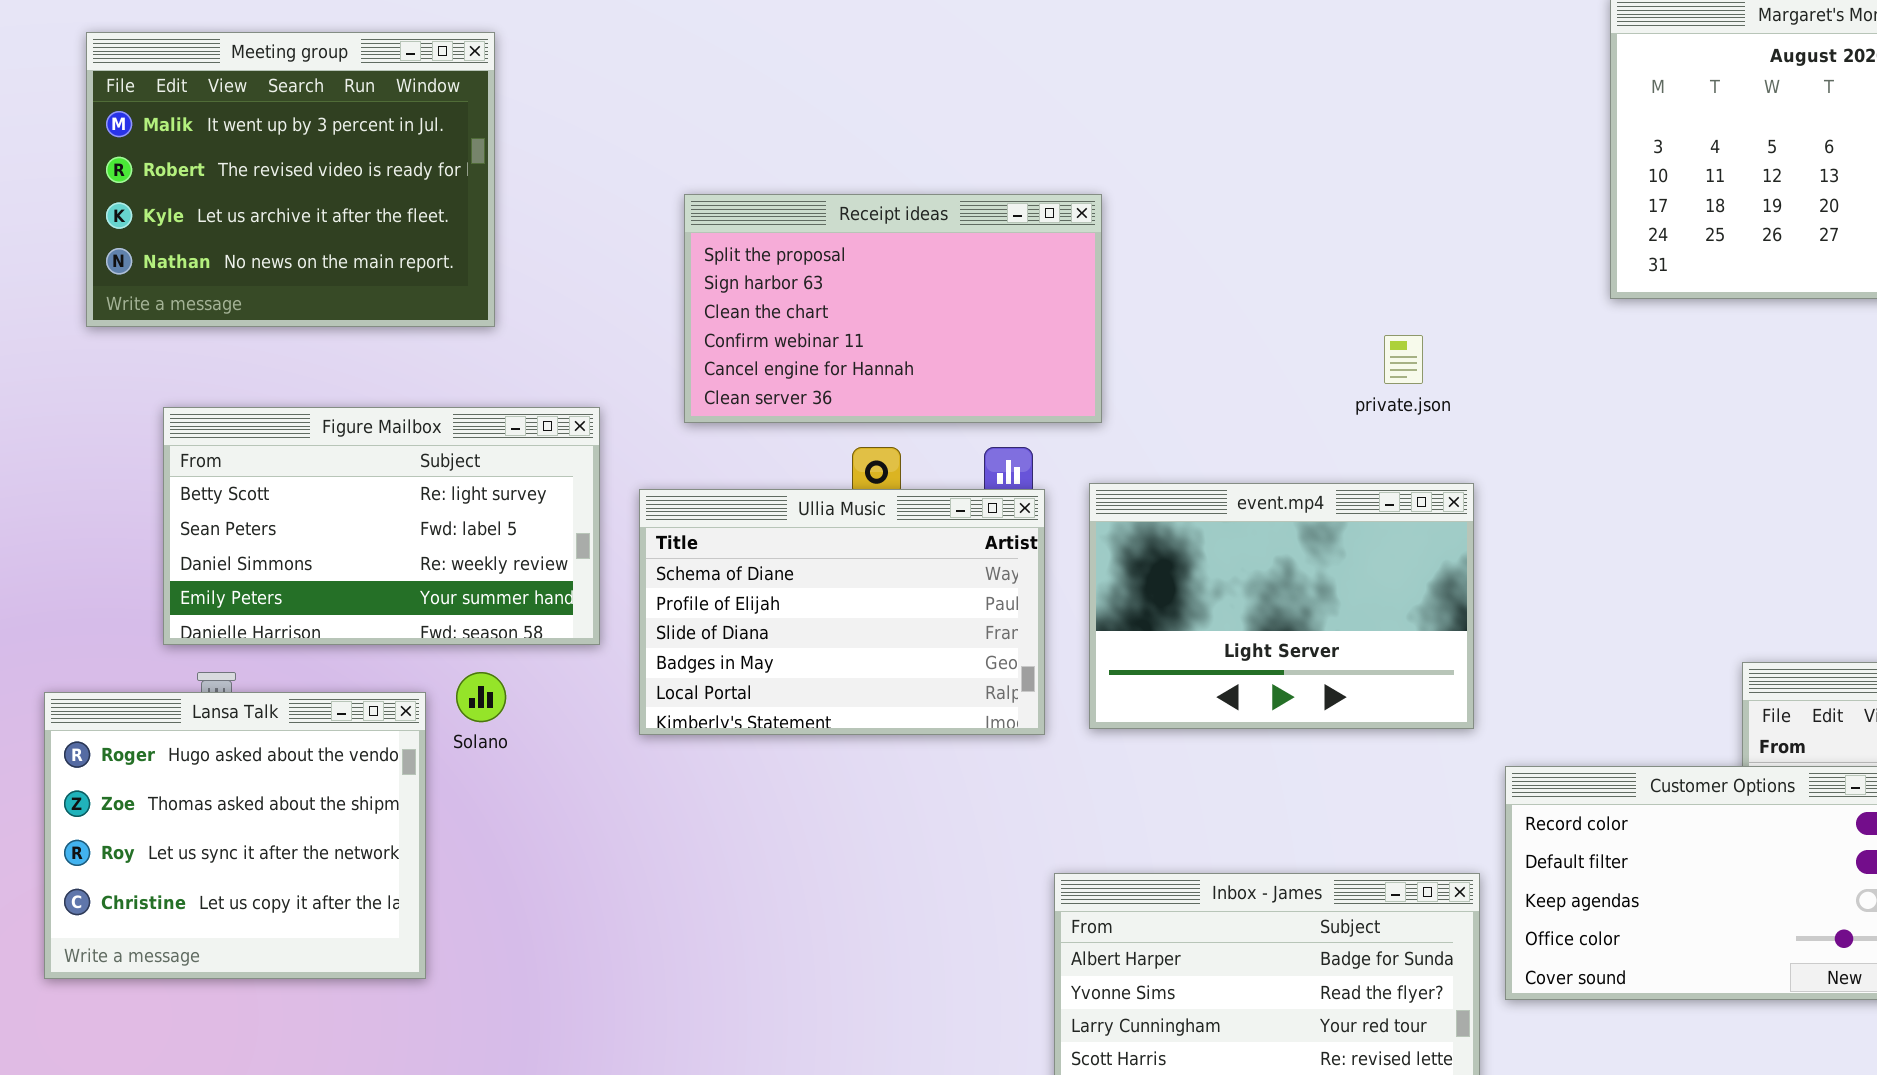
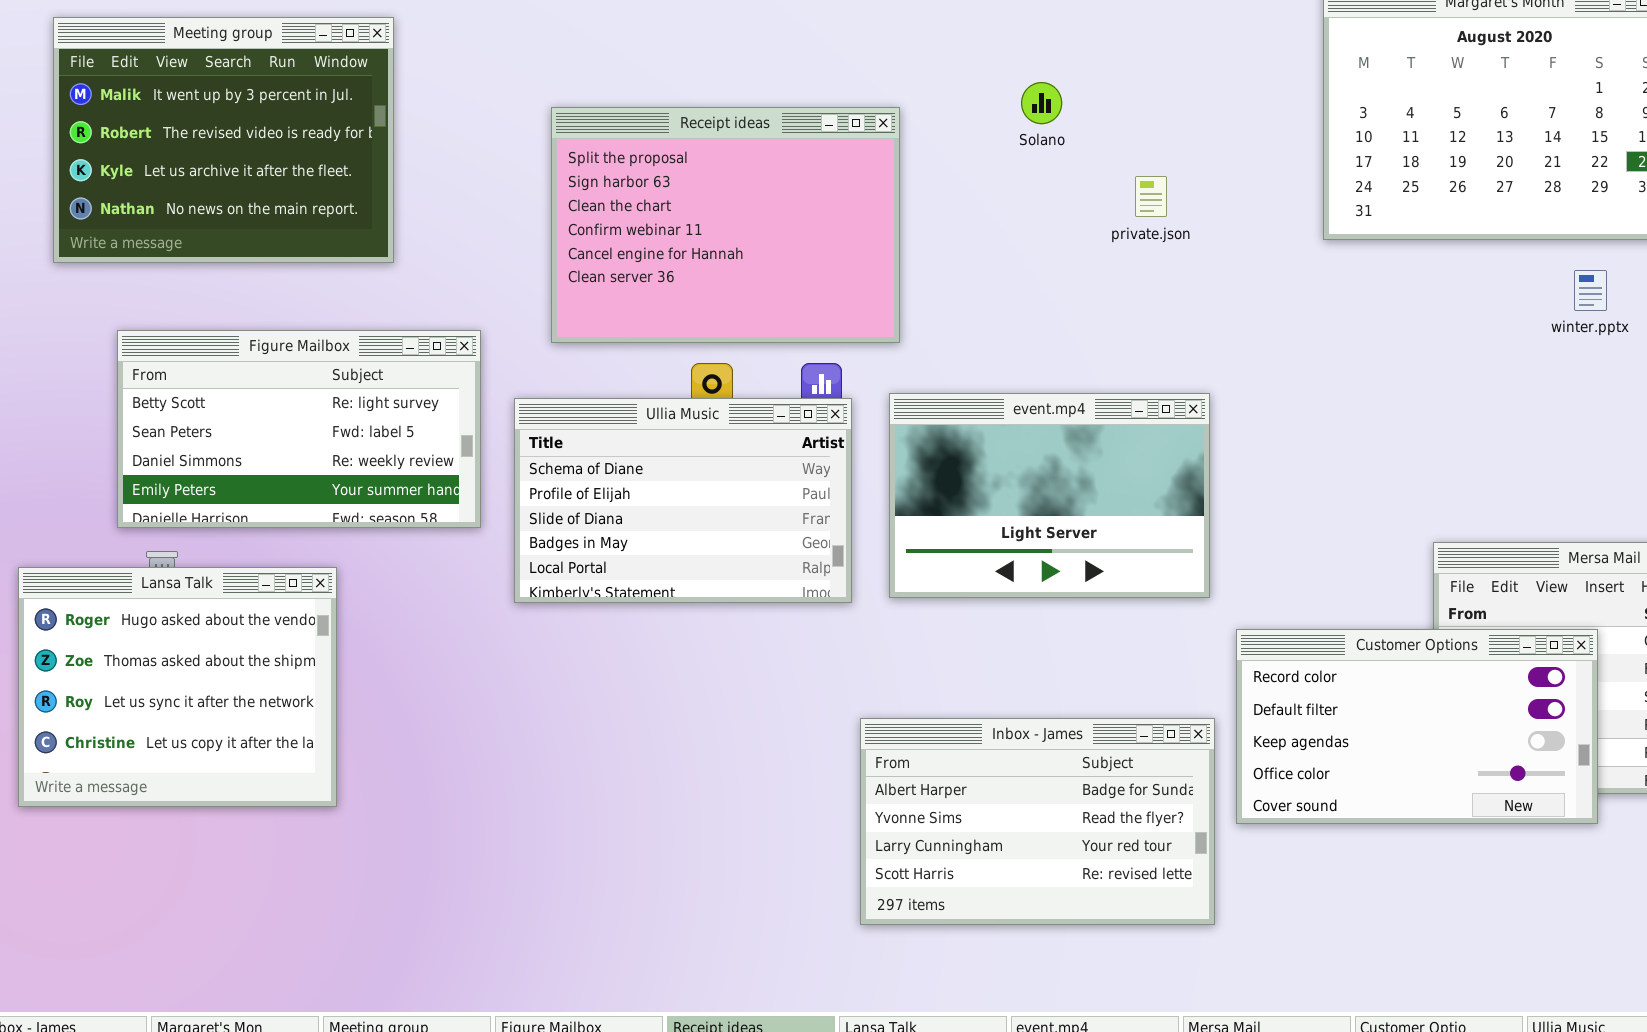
Receipt ideas: [684,194,1102,423] -> [551,107,900,343], resized
private.json: [1384,335,1423,384] -> [1135,176,1167,217], moved
Solano: [456,672,506,722] -> [1021,82,1062,124], moved

